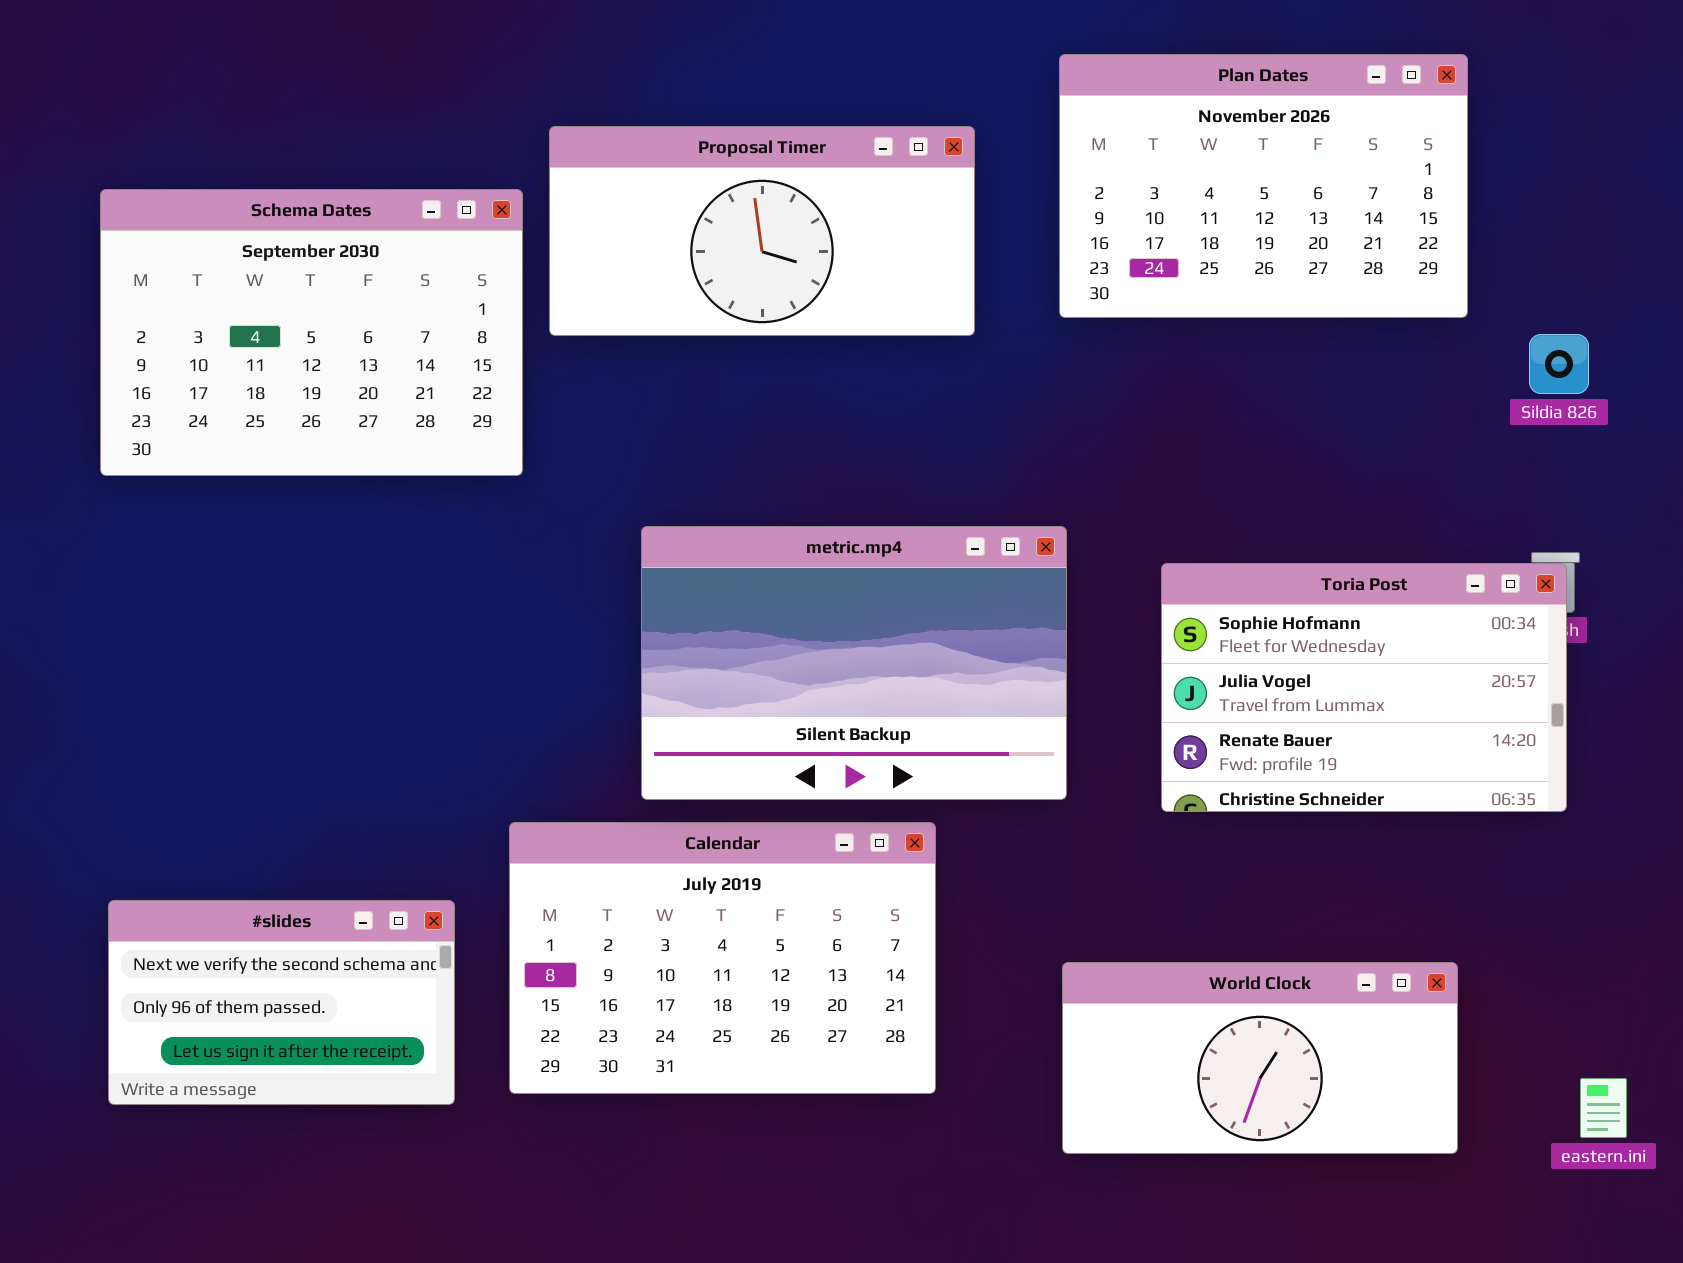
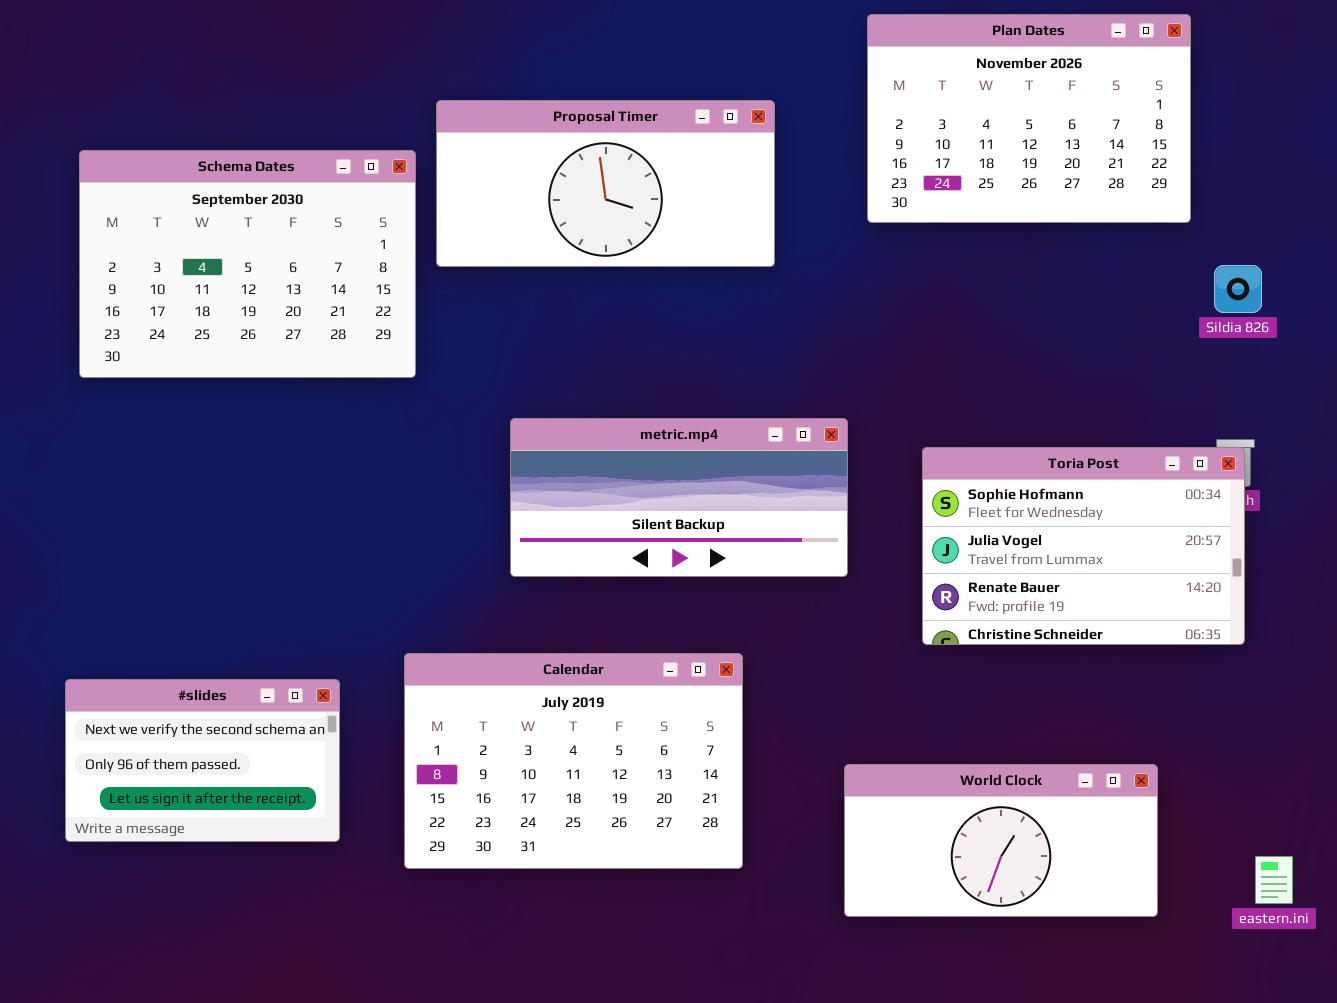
Plan Dates: [1059,54,1468,318] -> [867,14,1191,223], moved
metric.mp4: [641,526,1067,800] -> [510,418,848,577], resized
#slides: [108,900,455,1105] -> [65,679,340,842], moved

